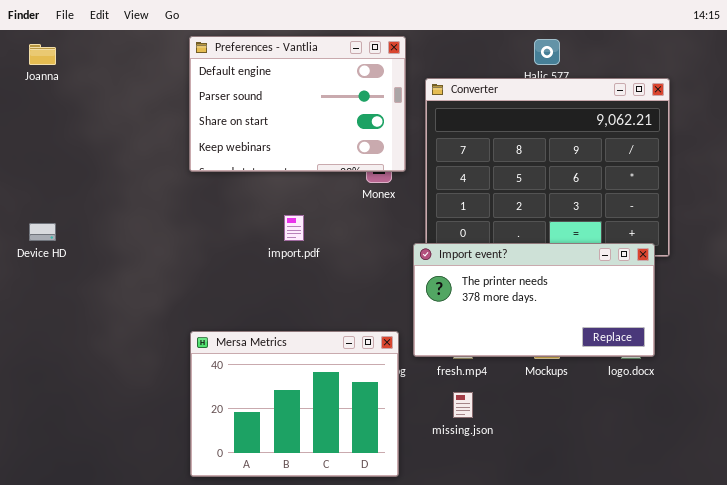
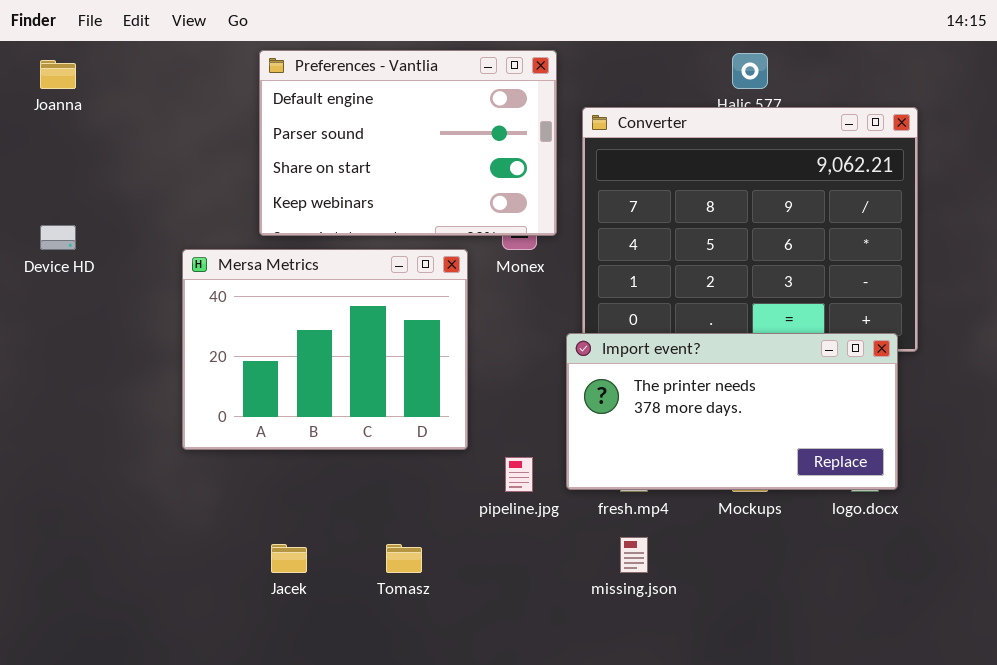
Device HD: [29,223,56,241] -> [40,225,76,250], moved
Mersa Metrics: [190,331,399,477] -> [182,249,468,450], moved

